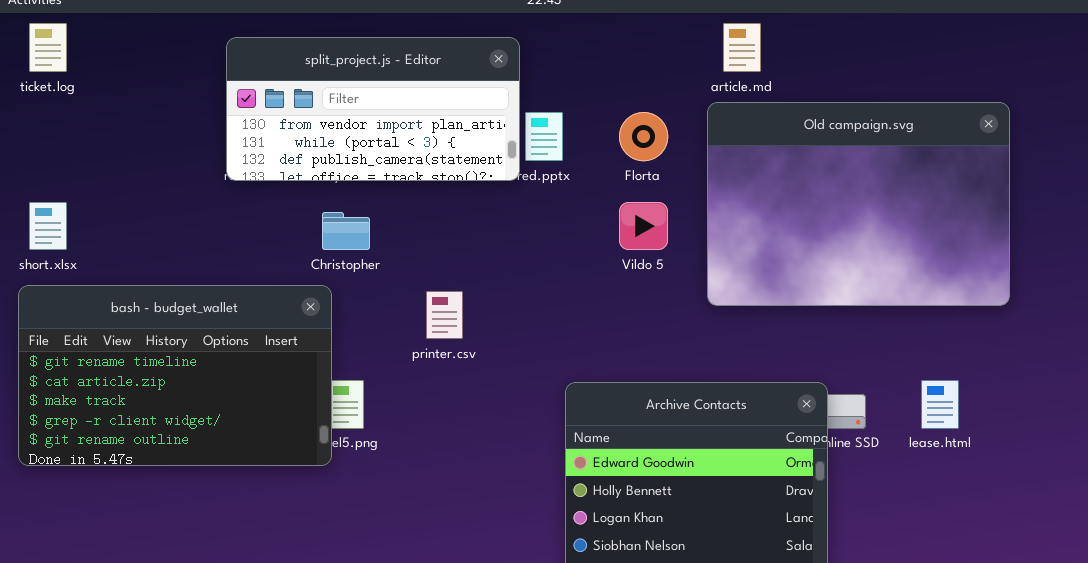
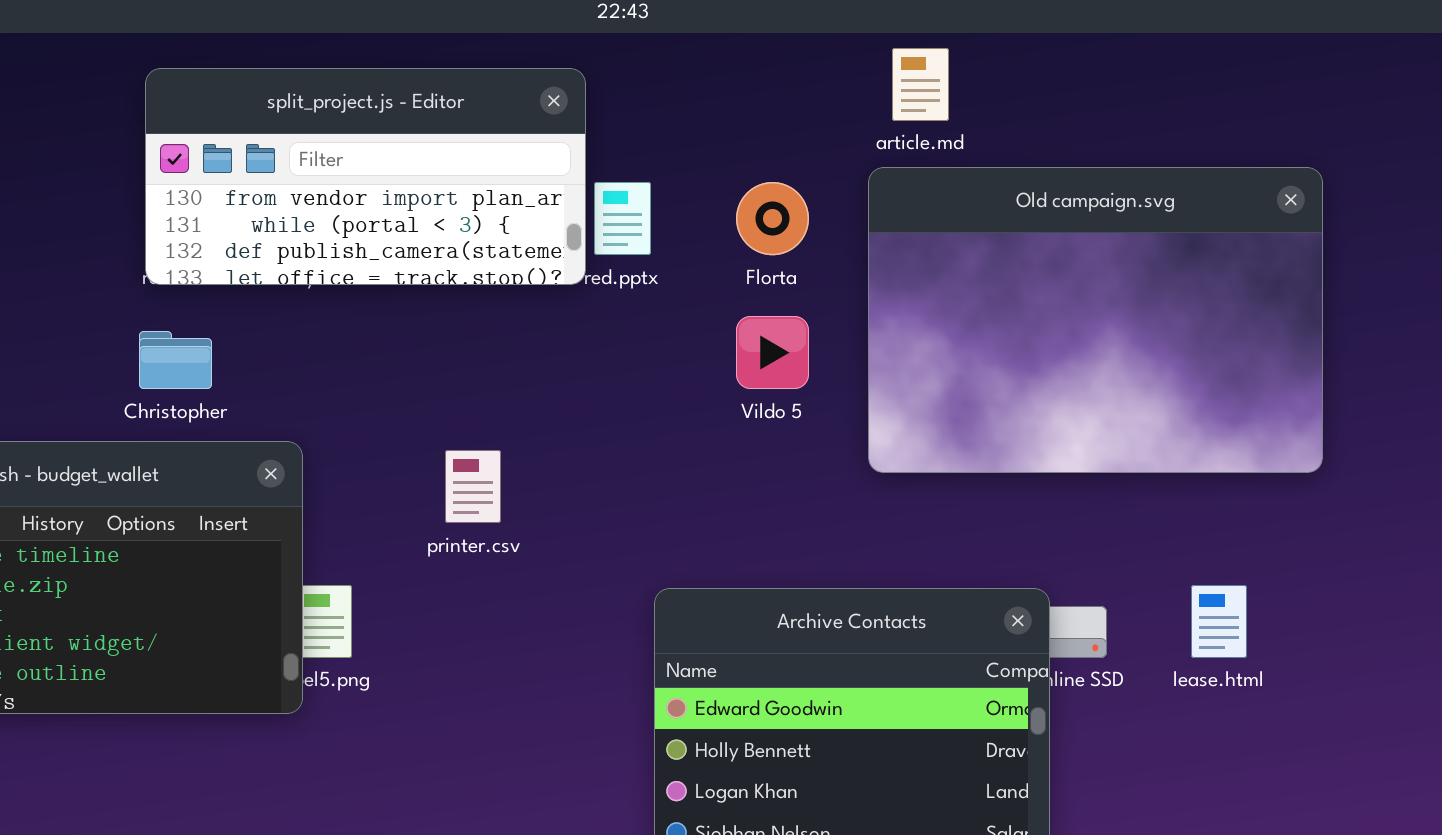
Christopher: [322,212,370,250] -> [139,331,212,389], moved

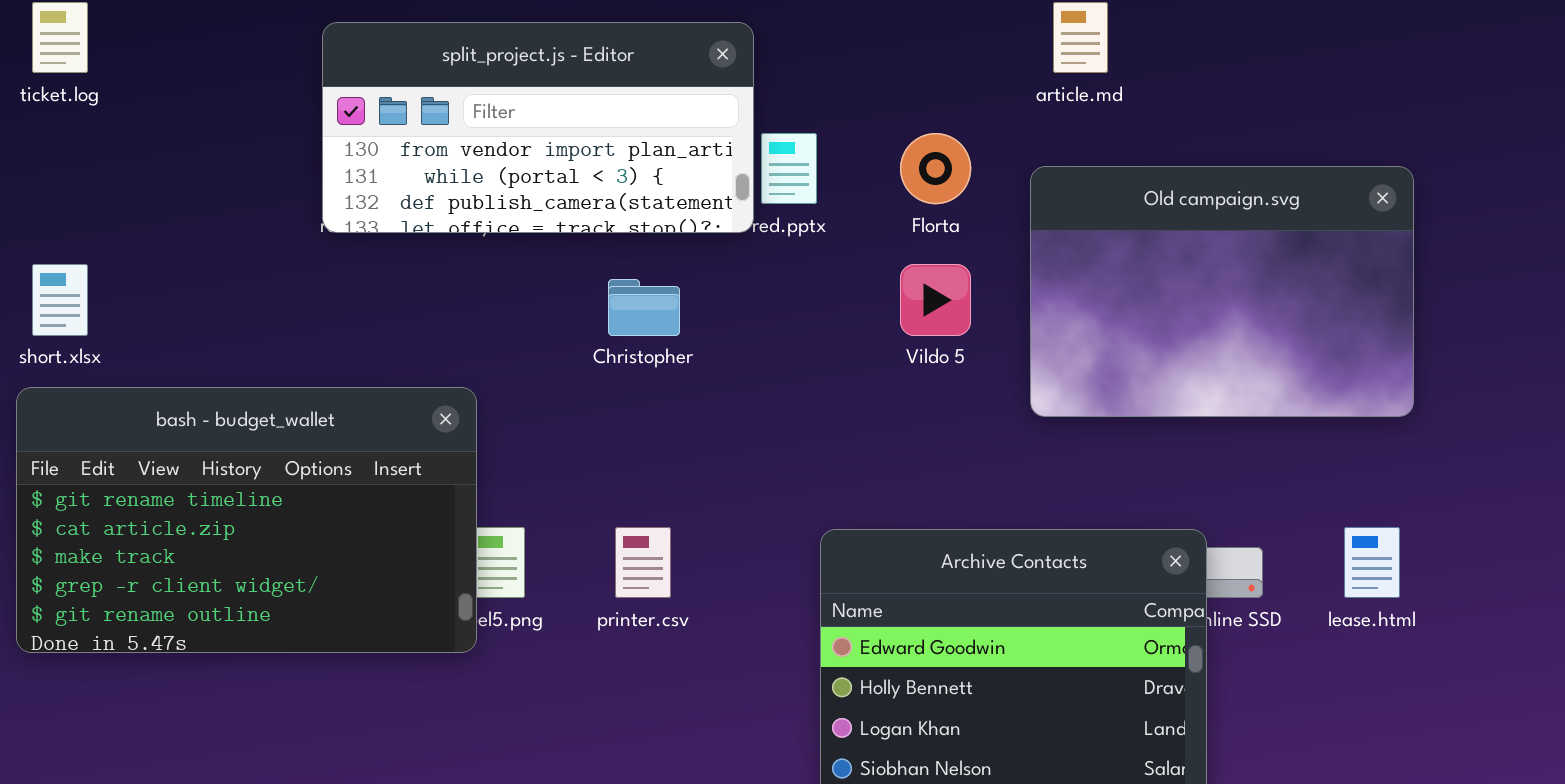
Old campaign.svg: [868,167,1323,473] -> [1030,166,1414,417], resized
Christopher: [139,331,212,389] -> [608,279,680,336], moved
printer.csv: [445,450,501,523] -> [615,527,671,598], moved

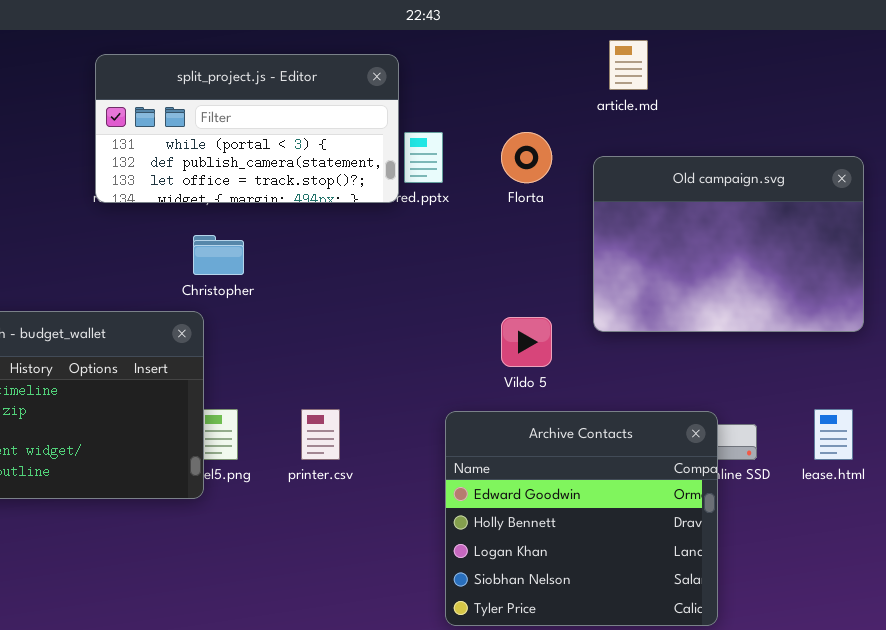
split_project.js - Editor: [322,22,754,233] -> [95,54,399,203], scrolled down 1 row
Vildo 5: [900,264,971,336] -> [501,317,552,367], moved
Christopher: [608,279,680,336] -> [193,235,244,275], moved

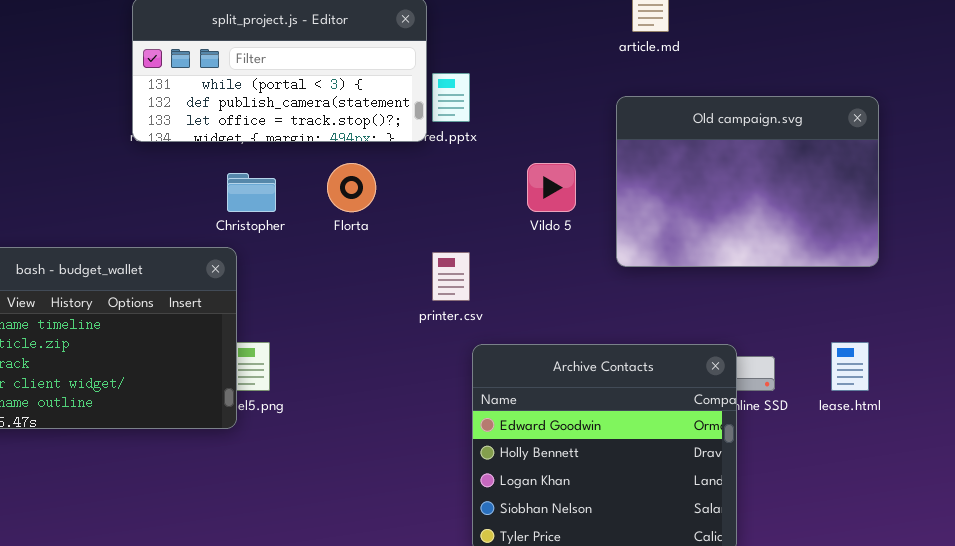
Florta: [501,132,552,183] -> [327,163,376,212], moved
Vildo 5: [501,317,552,367] -> [527,163,576,212], moved
printer.csv: [301,409,340,460] -> [432,252,470,301], moved

